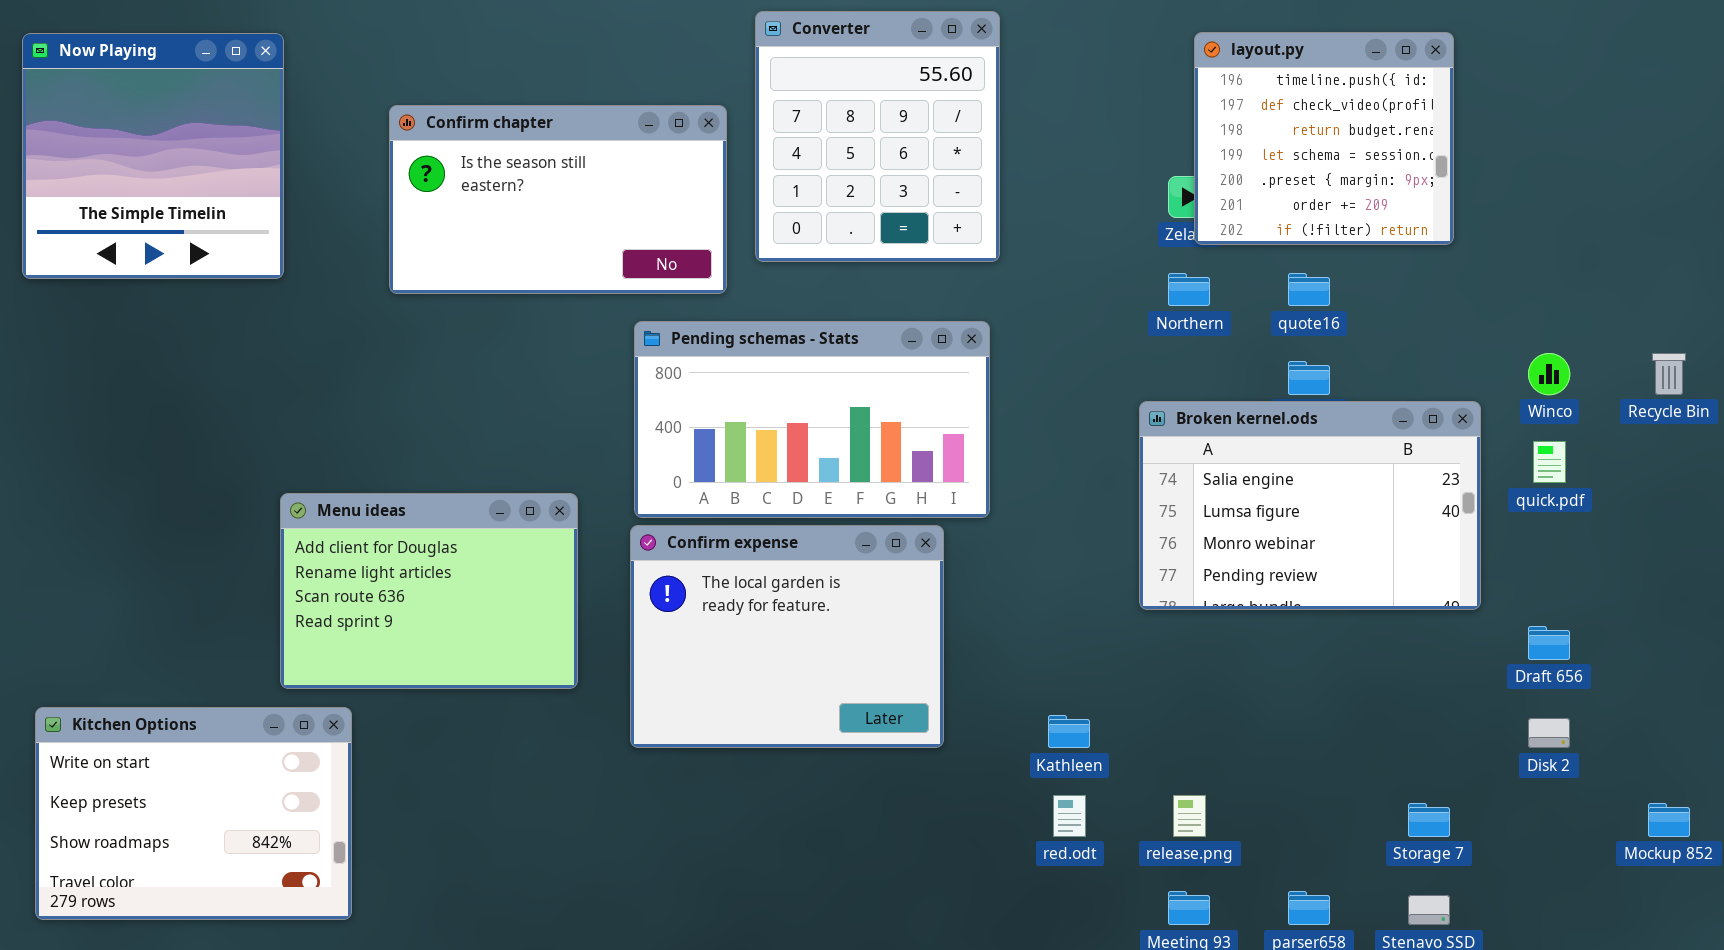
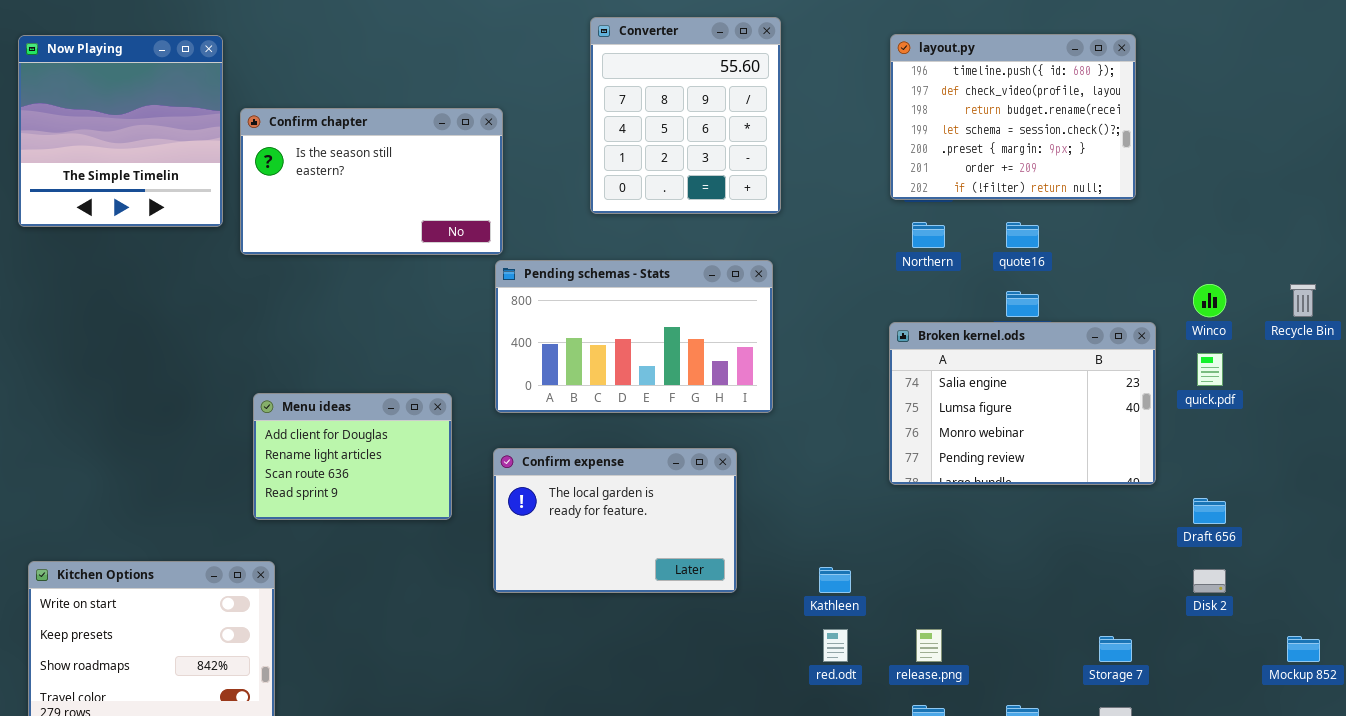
layout.py: [1194,32,1454,245] -> [890,34,1136,200], resized
Confirm chapter: [389,105,727,294] -> [240,108,503,255], moved
Menu ideas: [280,493,578,689] -> [253,393,452,520], resized
Confirm expense: [630,525,944,748] -> [493,448,737,593], resized

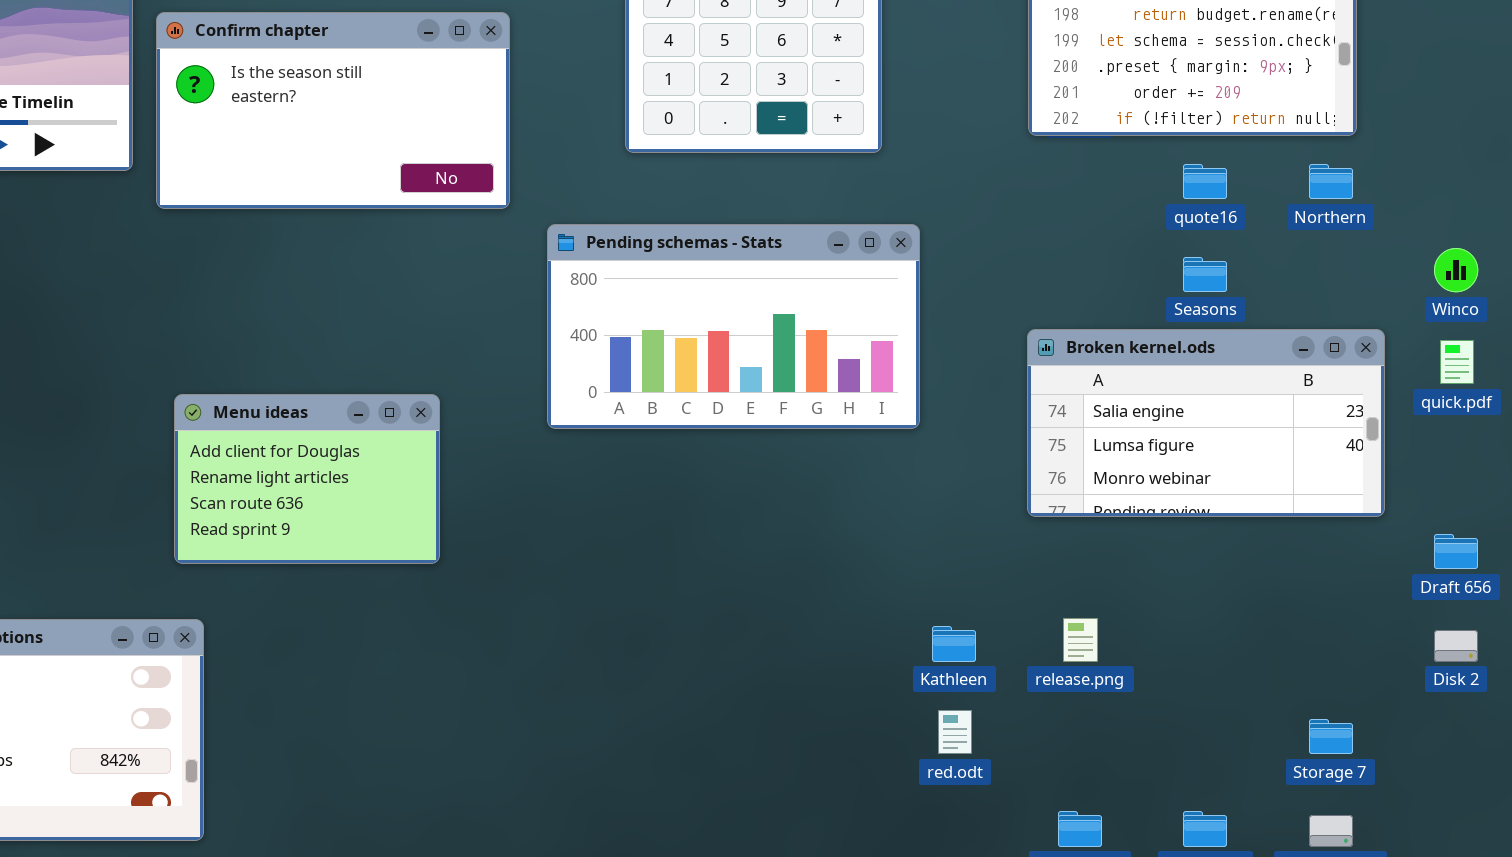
Northern: [912,222,945,248] -> [1309,164,1353,199], moved
Pending schemas - Stats: [495,260,773,413] -> [547,224,920,429], moved
Broken kernel.ods: [889,322,1156,485] -> [1027,329,1385,517], resized
Confirm expense: [493,448,737,593] -> none, closed
release.png: [916,629,942,662] -> [1063,618,1098,662], moved

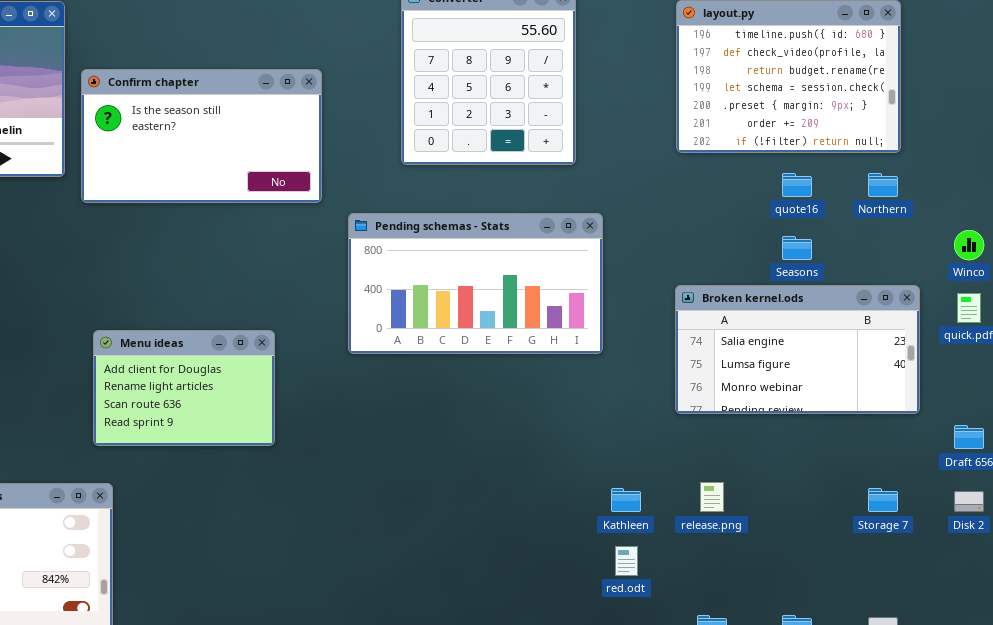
Storage 7: [1309,719,1353,754] -> [868,488,898,512], moved

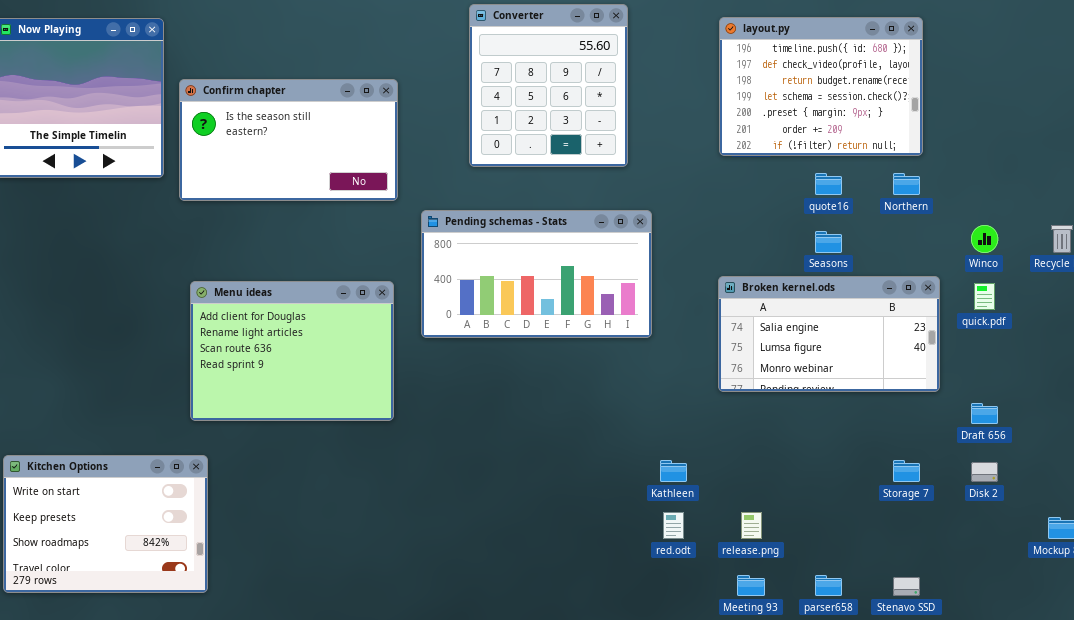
Menu ideas: [93,330,275,446] -> [190,281,394,421], resized
release.png: [700,482,724,512] -> [741,512,762,539], moved

